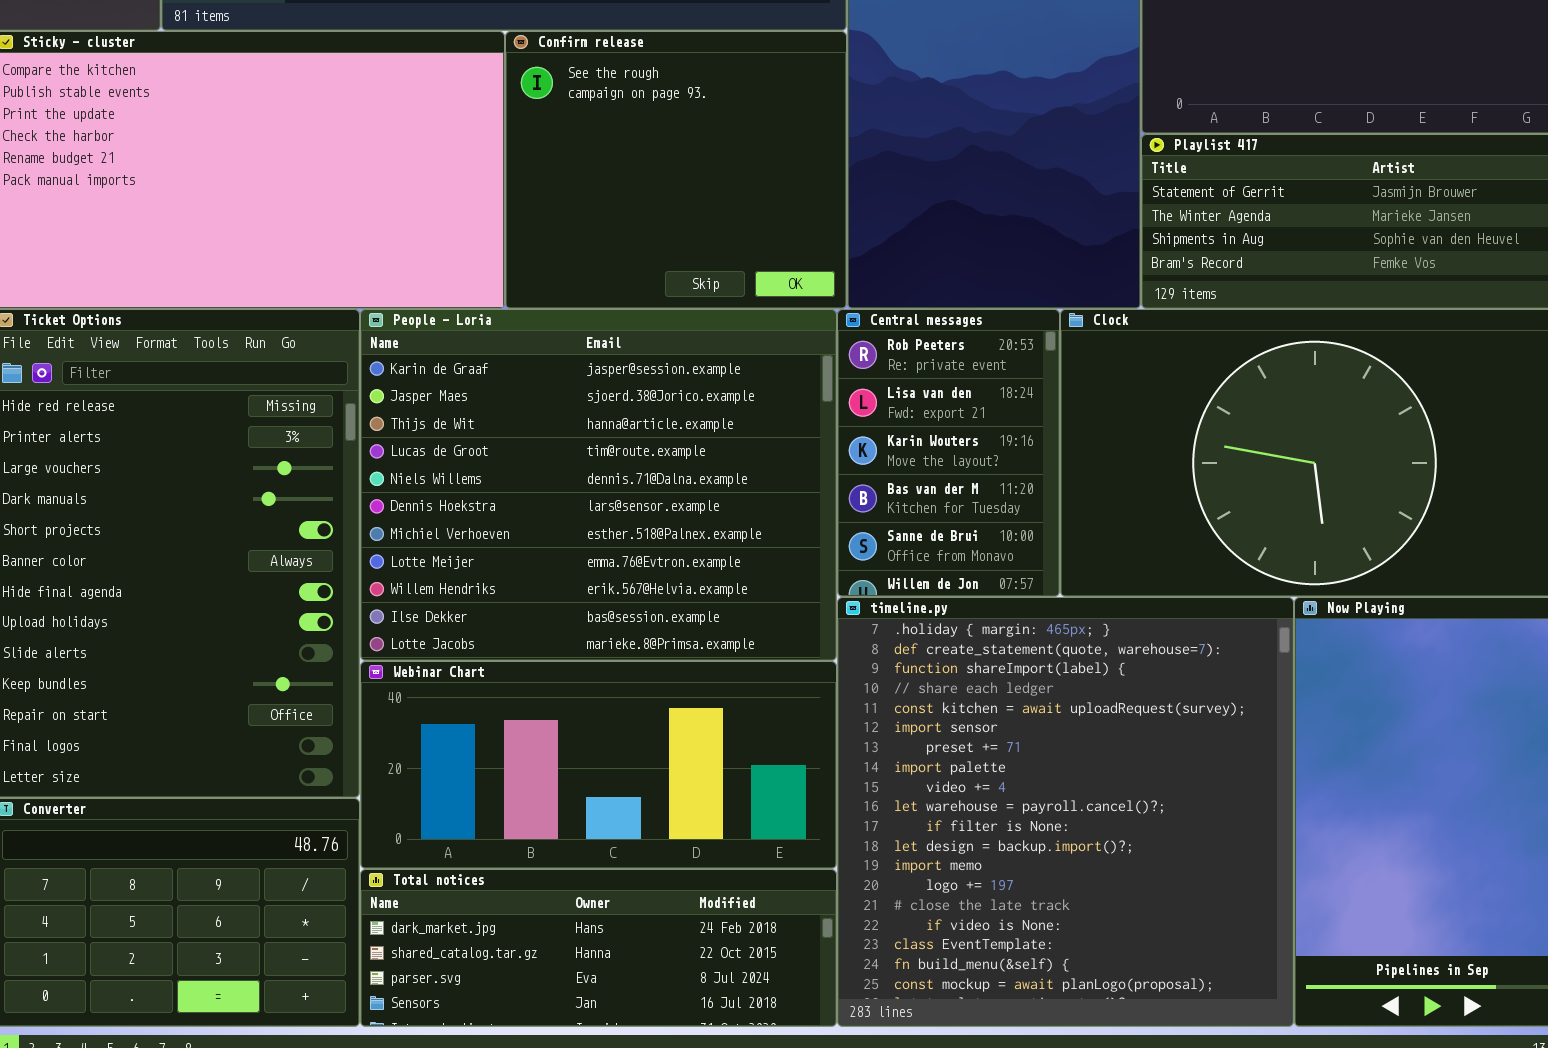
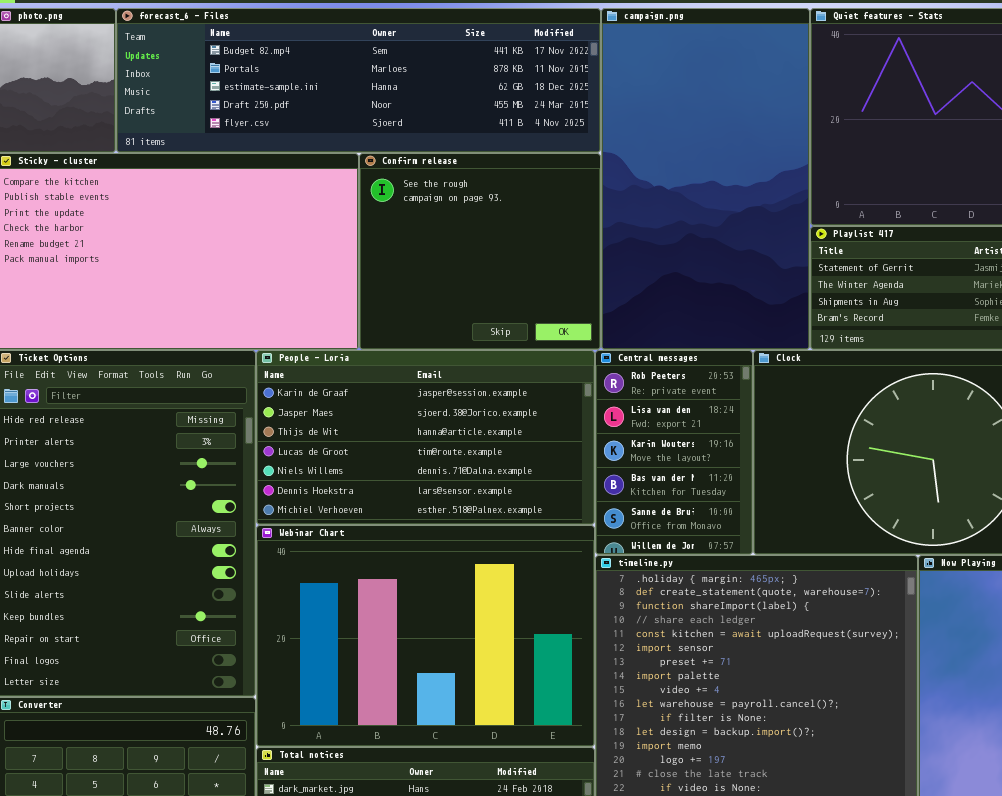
People - Loria: [360,309,837,661] -> [256,350,595,525], resized
Webinar Chart: [360,661,837,869] -> [256,525,595,747], resized

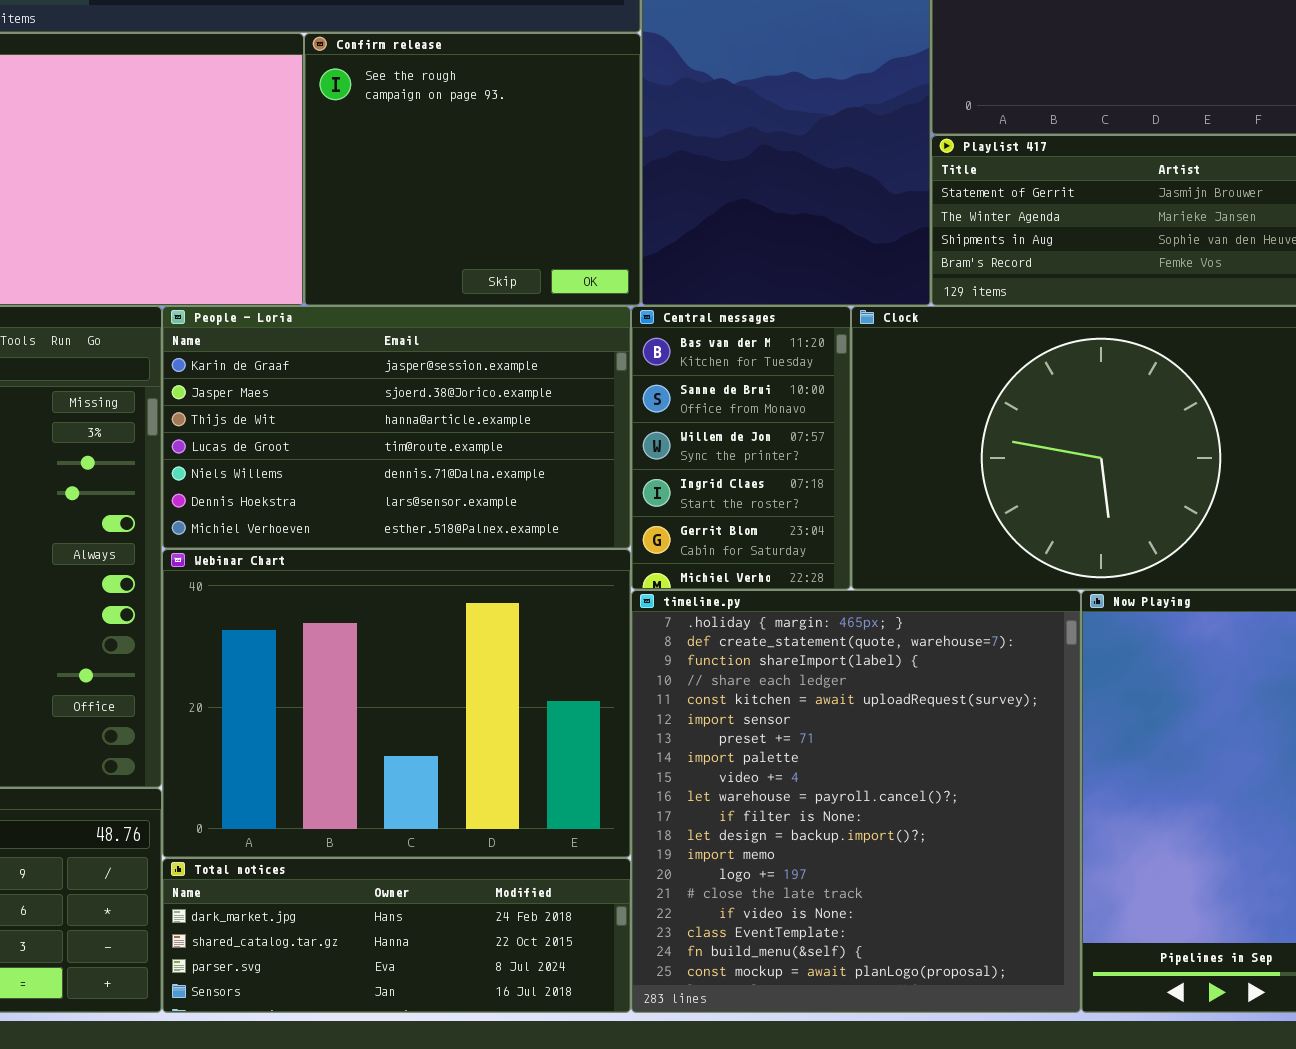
Central messages: [595,350,753,555] -> [631,306,851,590], scrolled down 3 rows

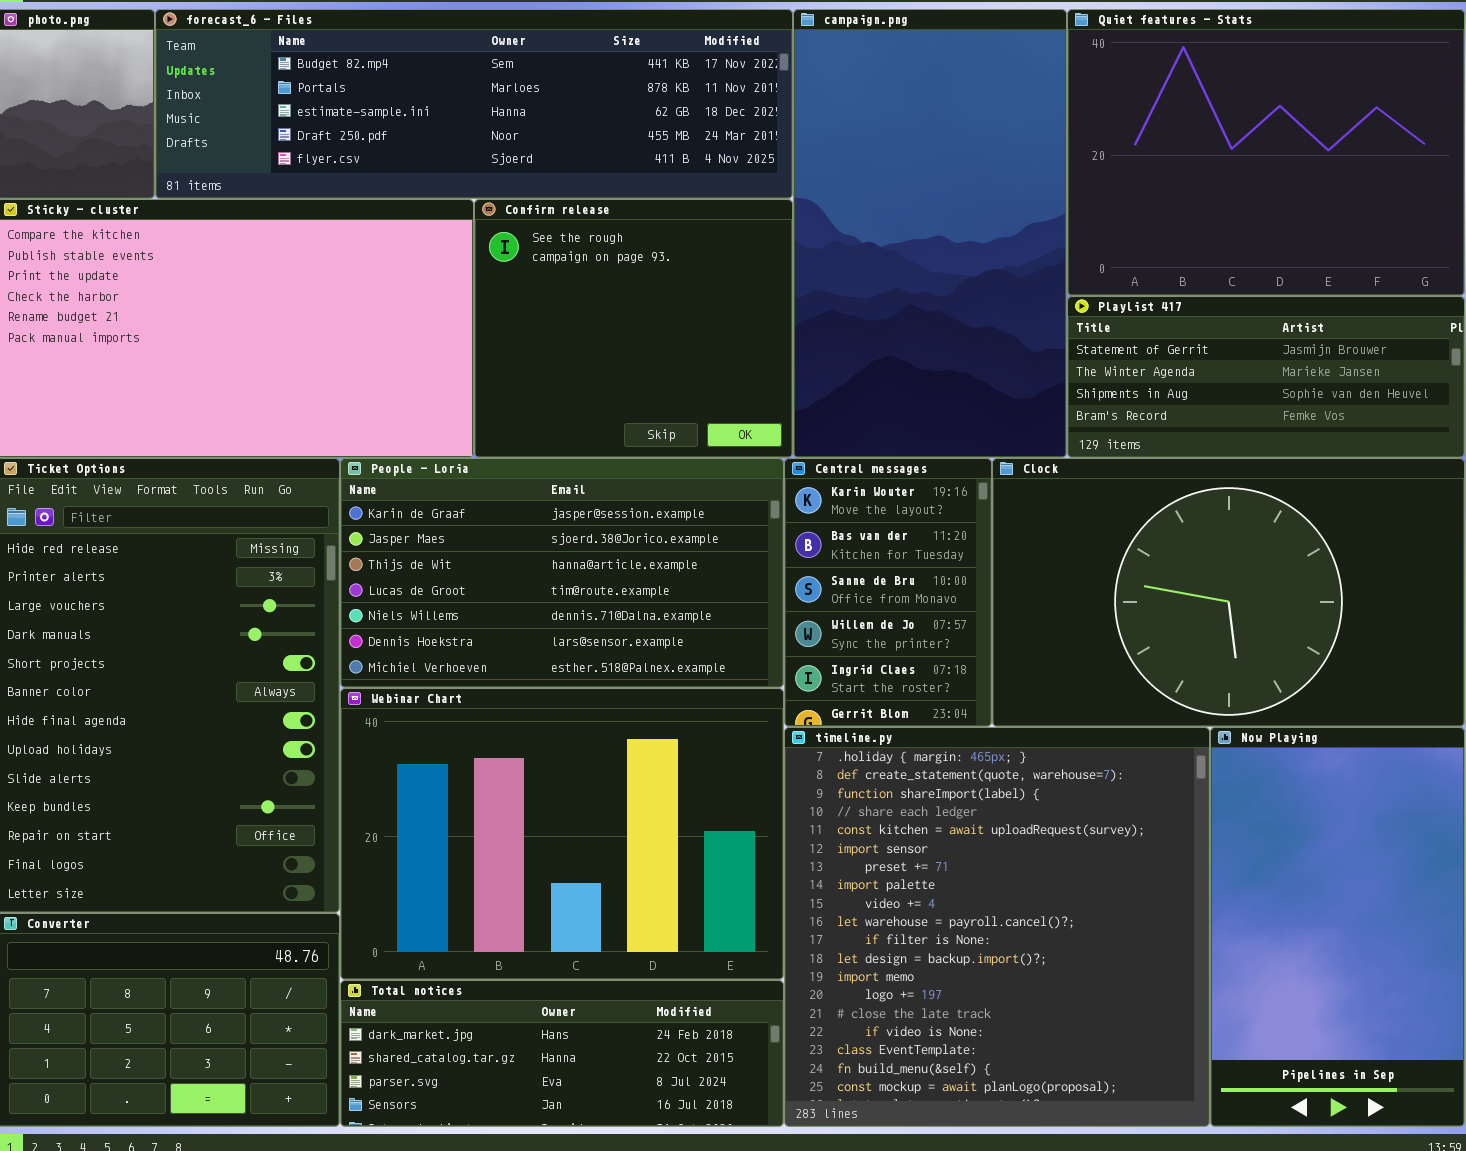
Central messages: [631,306,851,590] -> [784,458,992,727], scrolled up 1 row

